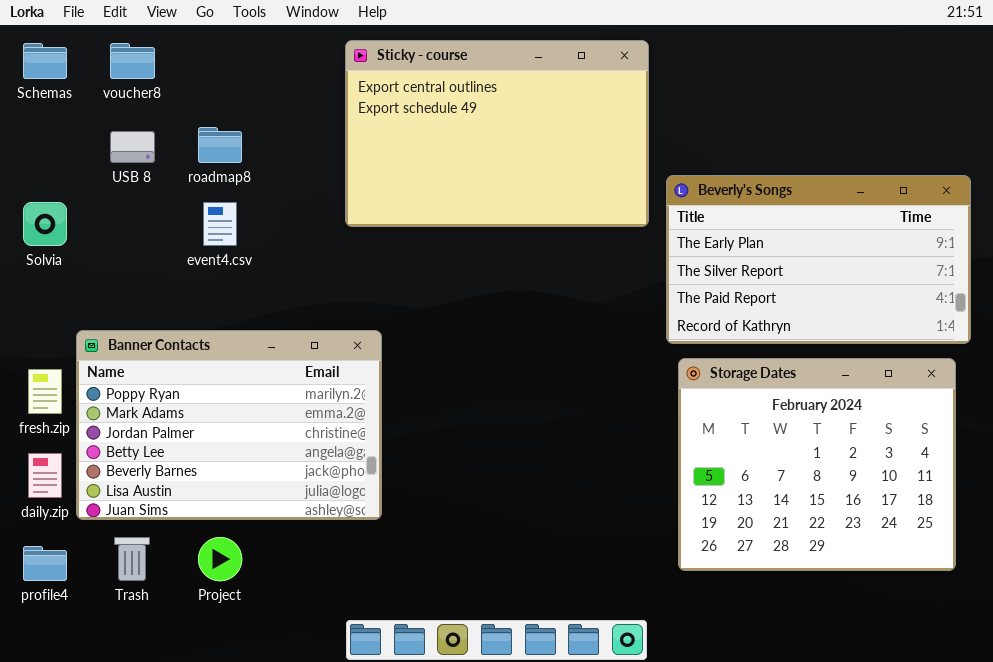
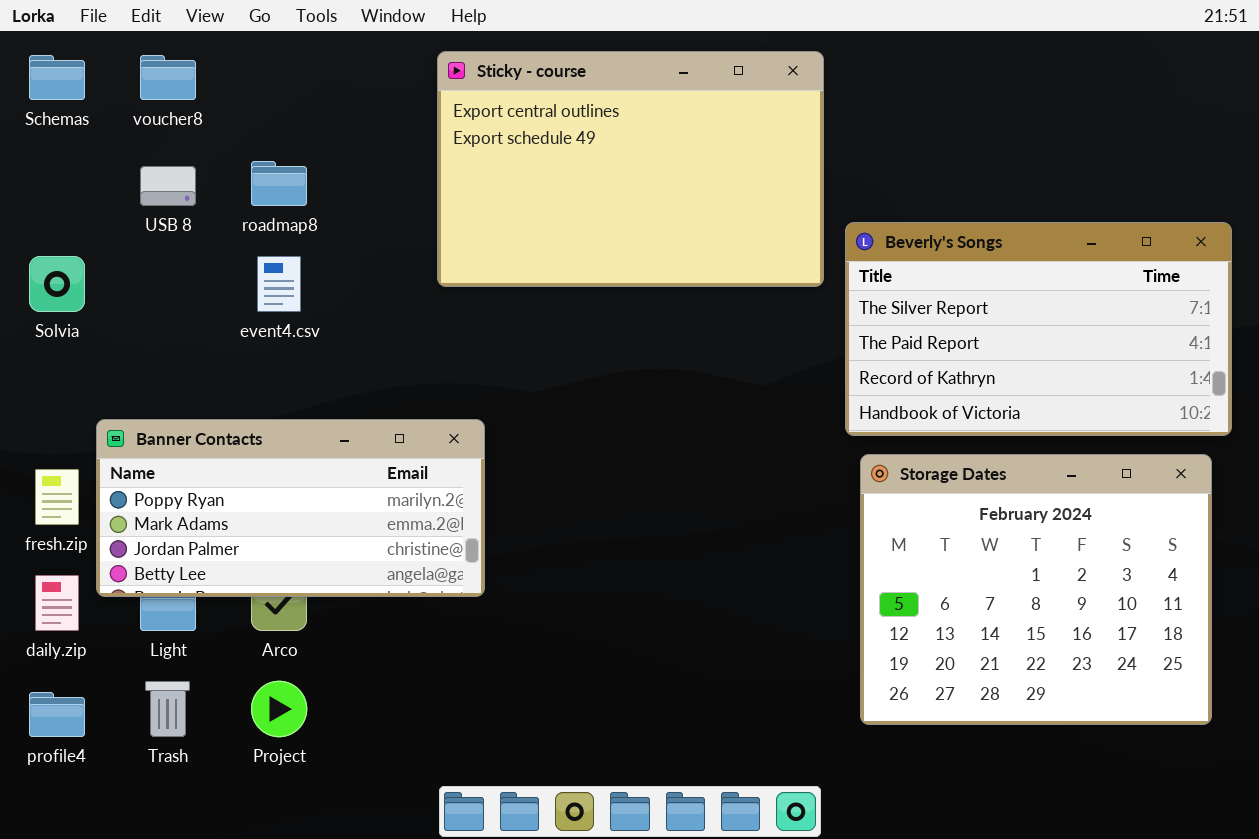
Beverly's Songs: [666,175,971,344] -> [845,222,1232,436], scrolled down 1 row
Banner Contacts: [76,330,382,520] -> [96,419,485,597], resized

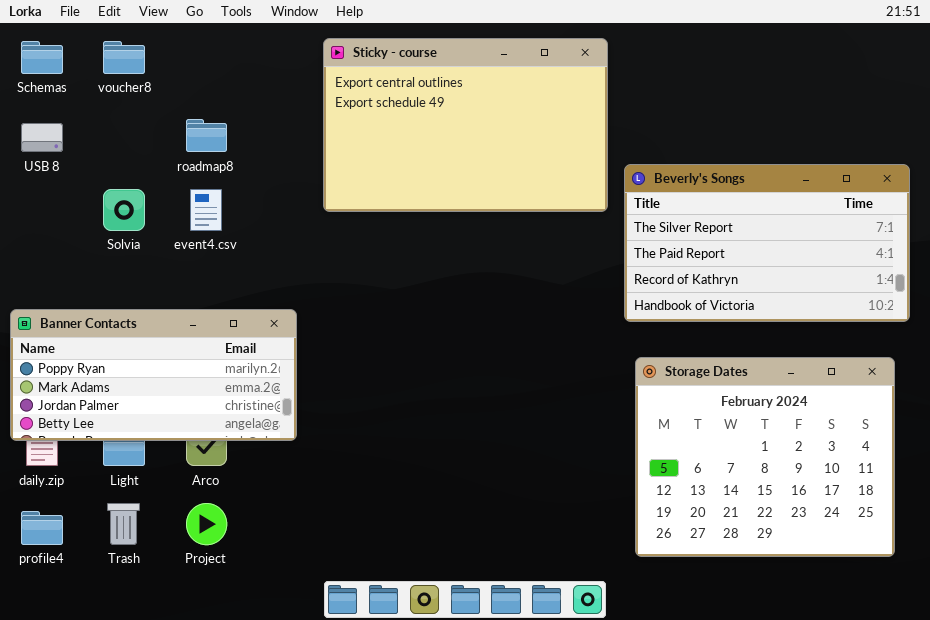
USB 8: [140,166,196,206] -> [21,123,63,152], moved
Solvia: [29,256,85,312] -> [103,189,145,231], moved
Banner Contacts: [96,419,485,597] -> [10,309,297,441], moved
Storage Dates: [860,454,1212,725] -> [635,357,895,557], moved

